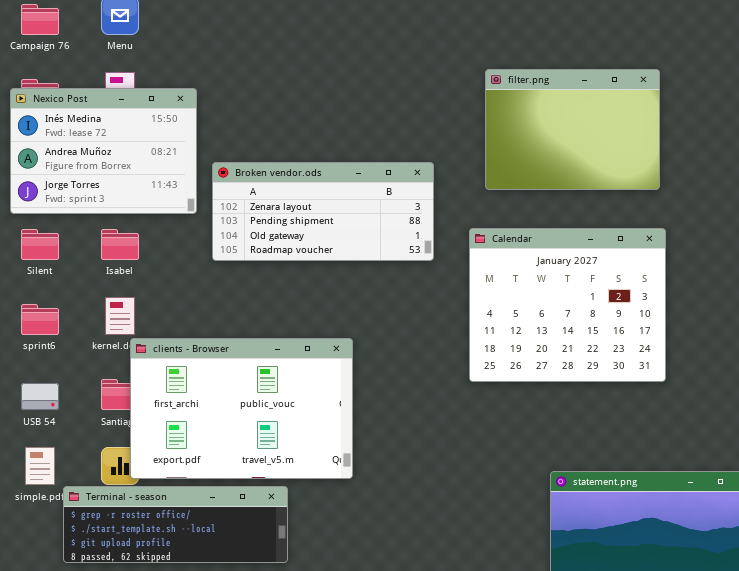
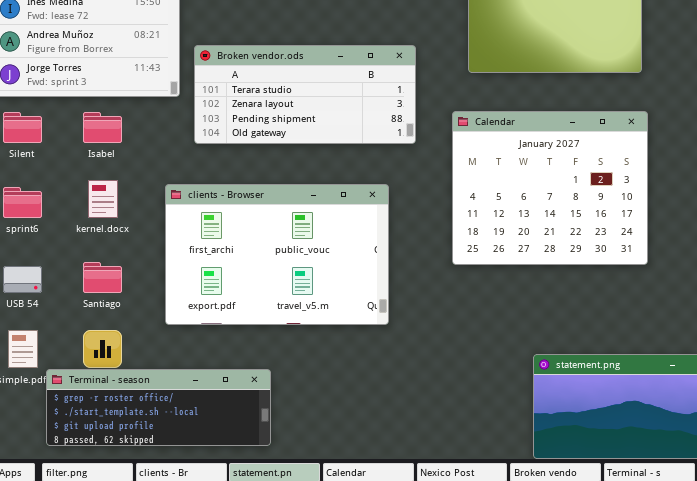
Broken vendor.ods: [212,162,434,261] -> [194,45,416,144], scrolled up 1 row
clients - Browser: [130,338,353,479] -> [165,184,389,325], moved

